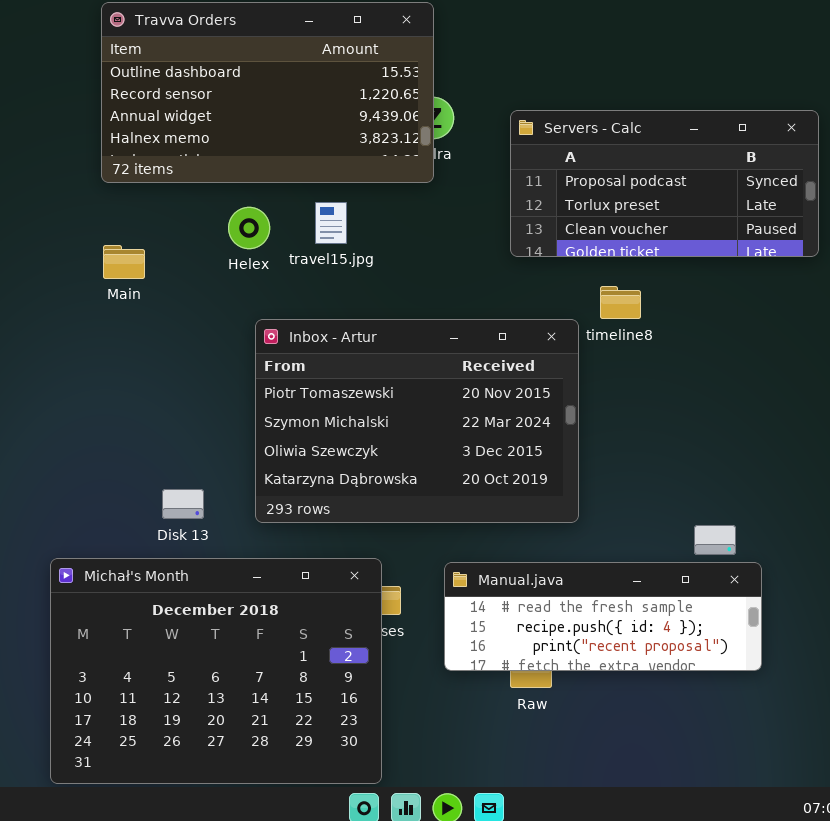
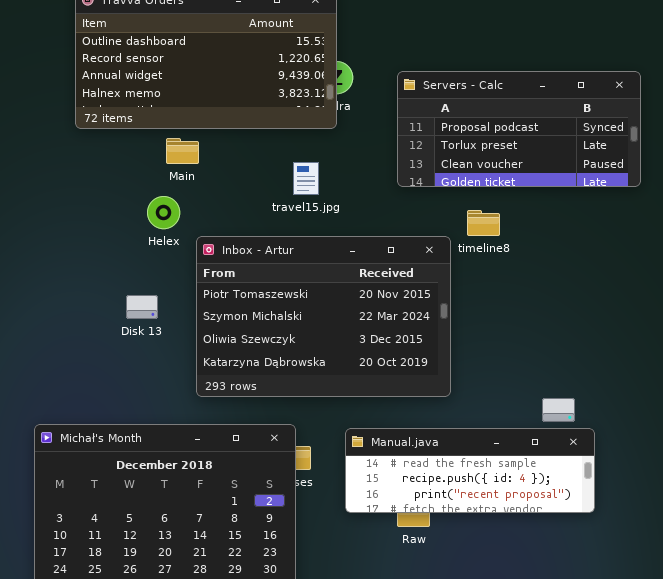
travel15.jpg: [315,202,347,244] -> [293,162,319,195], moved
Helex: [228,207,270,249] -> [147,196,180,229], moved
Main: [103,245,145,279] -> [166,138,199,164], moved
Disk 13: [162,489,204,519] -> [126,295,158,319], moved

